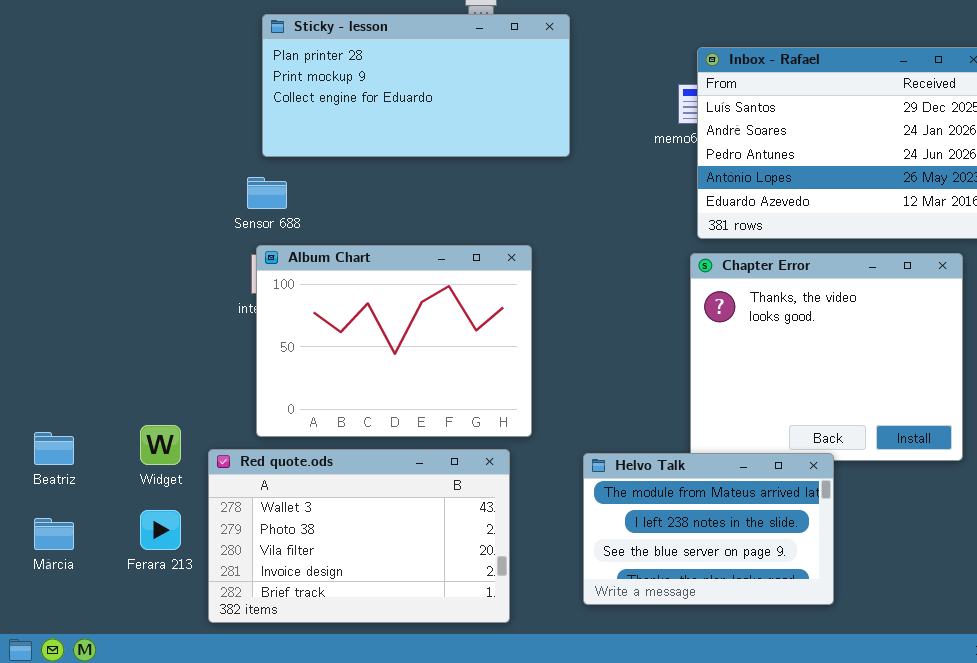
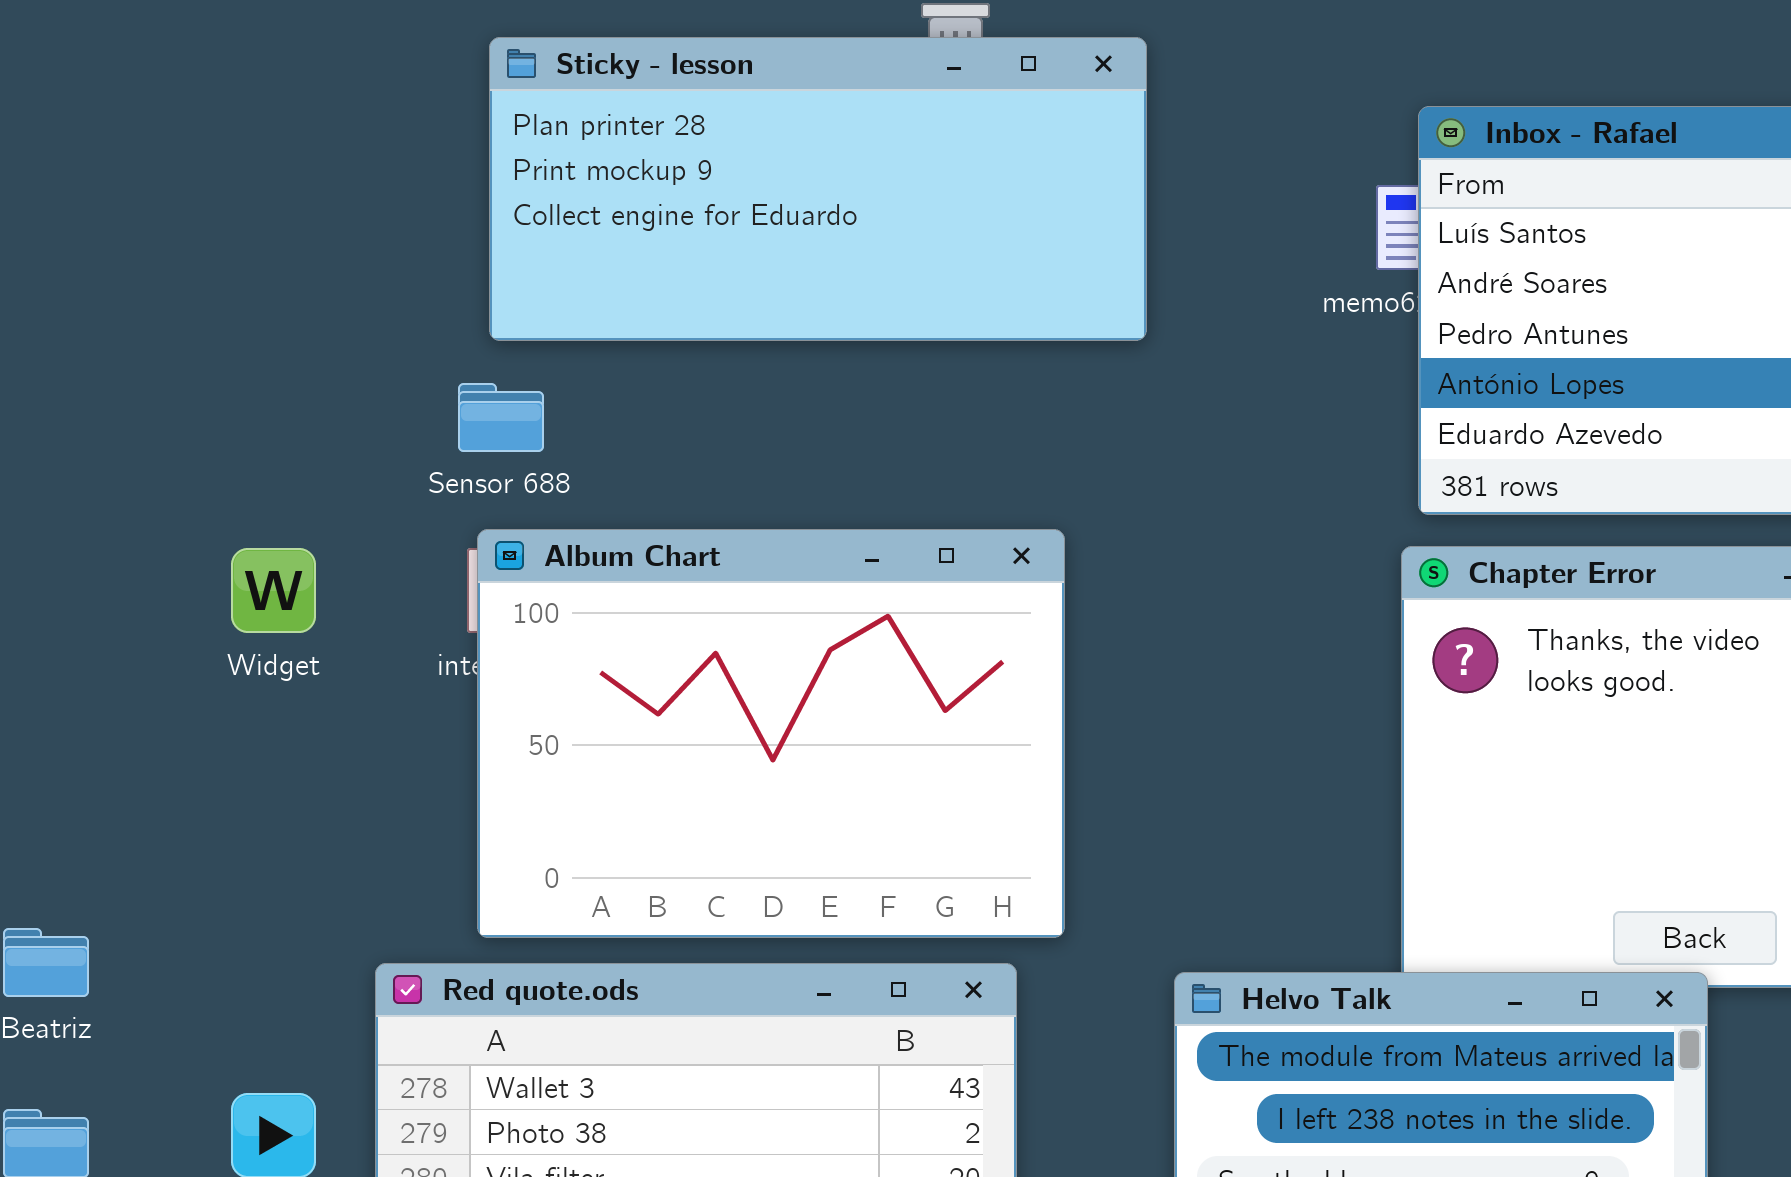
Widget: [140,425,181,465] -> [231,548,316,633], moved

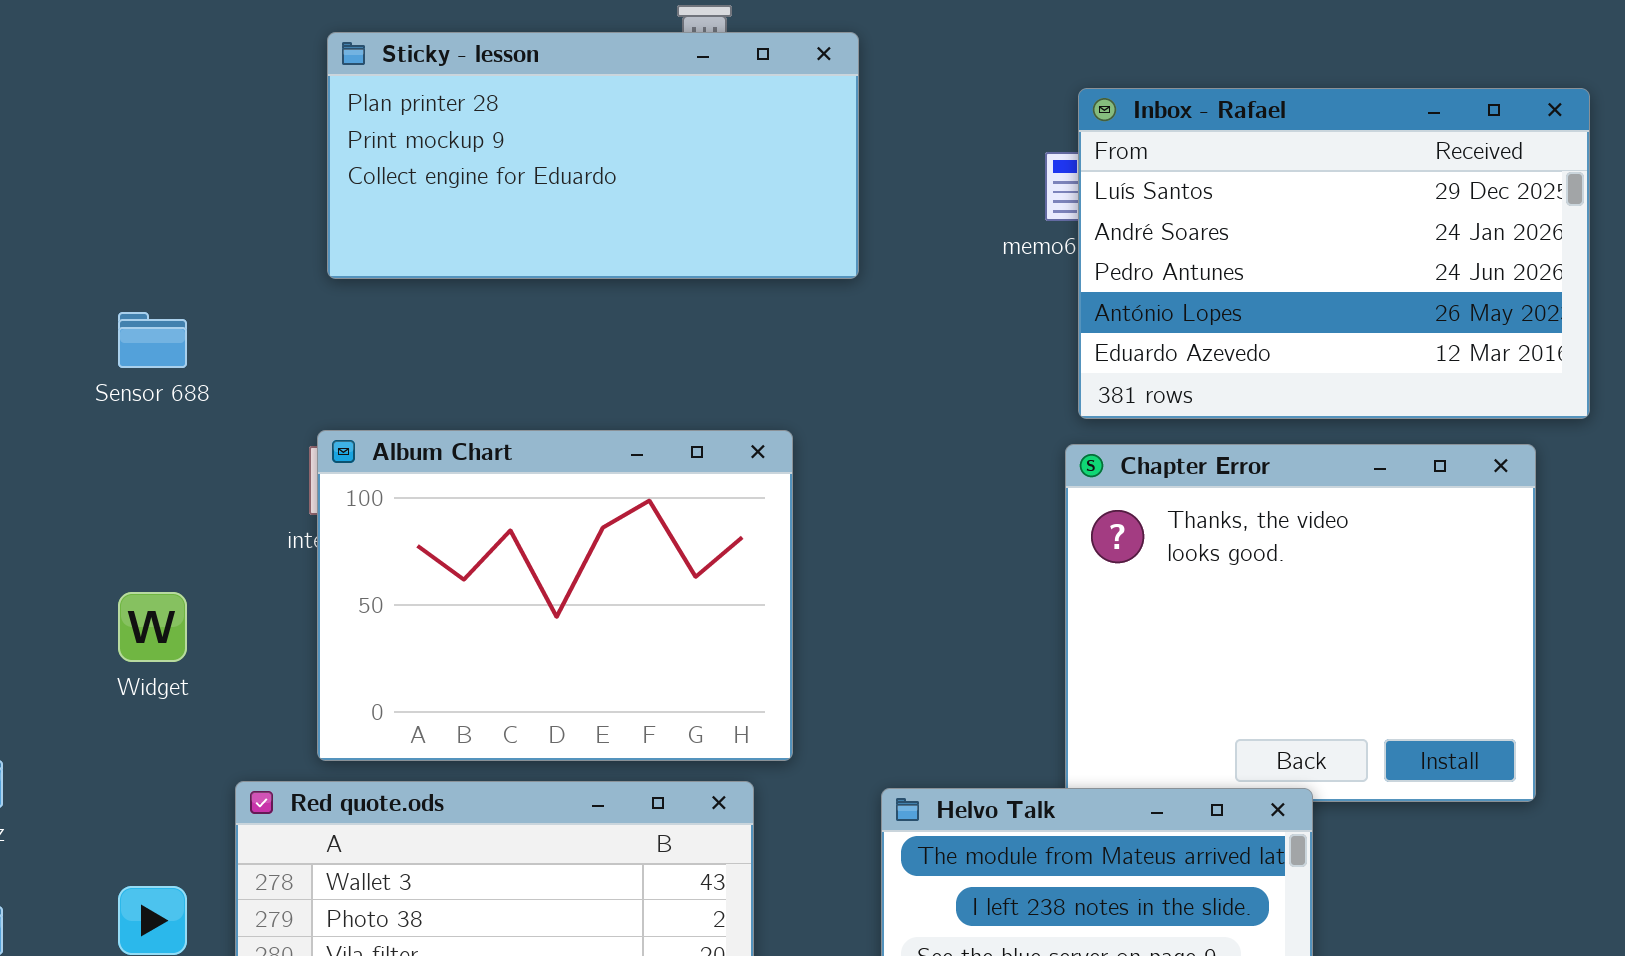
Sensor 688: [458,383,544,452] -> [118,312,187,368], moved
Widget: [231,548,316,633] -> [118,592,187,662], moved

